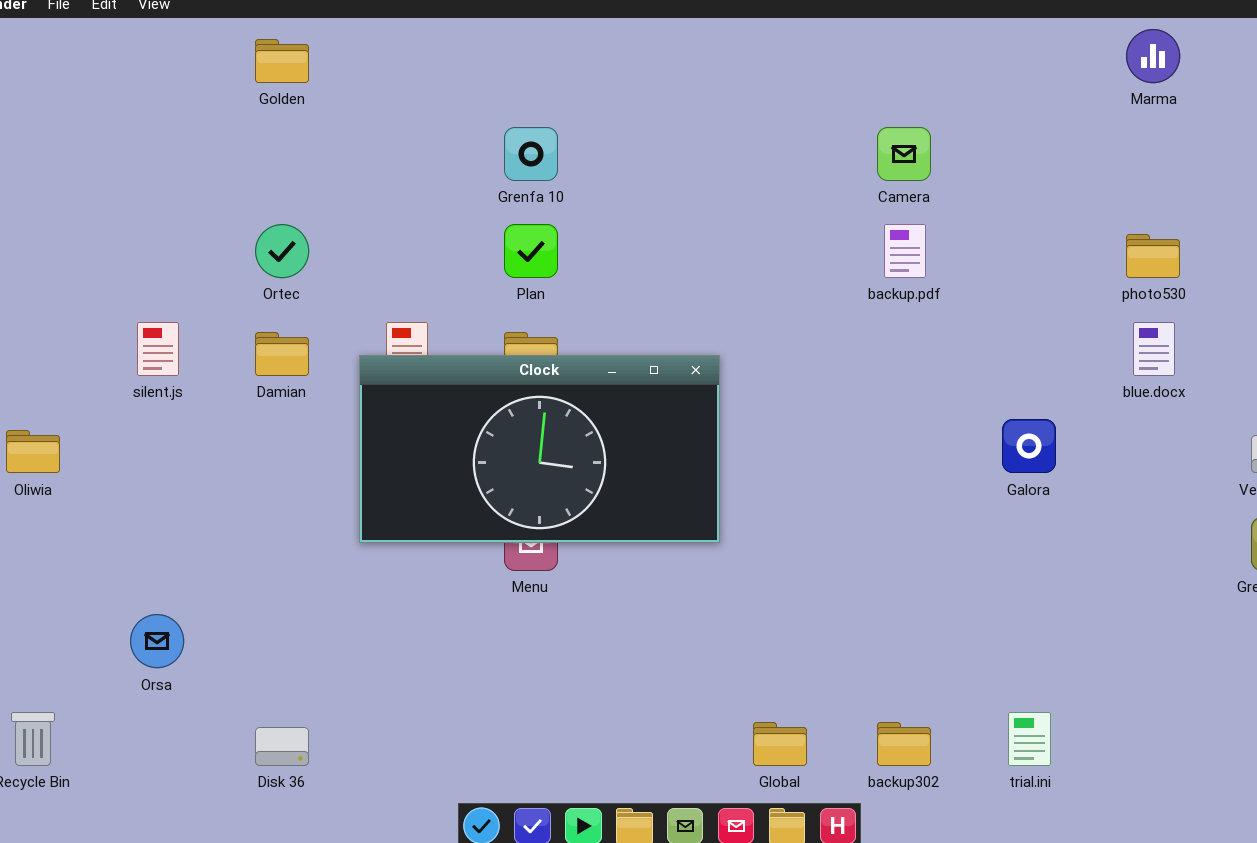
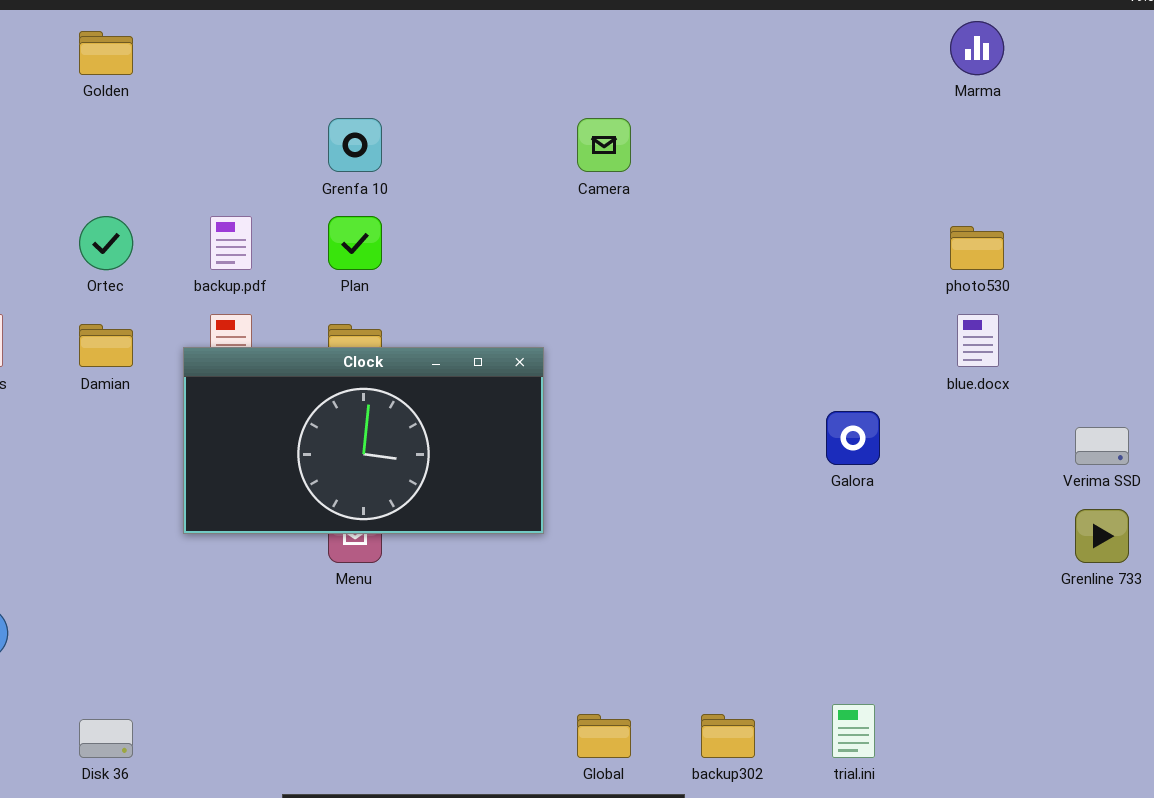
Camera: [877,127,931,181] -> [577,118,631,172], moved
backup.pdf: [884,224,926,278] -> [210,216,252,270], moved

